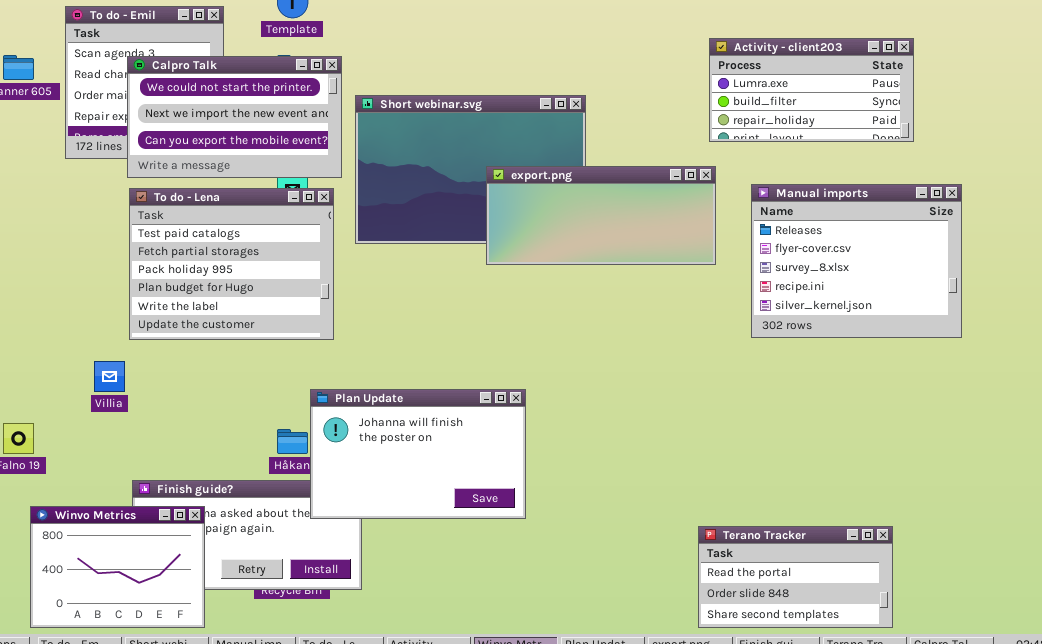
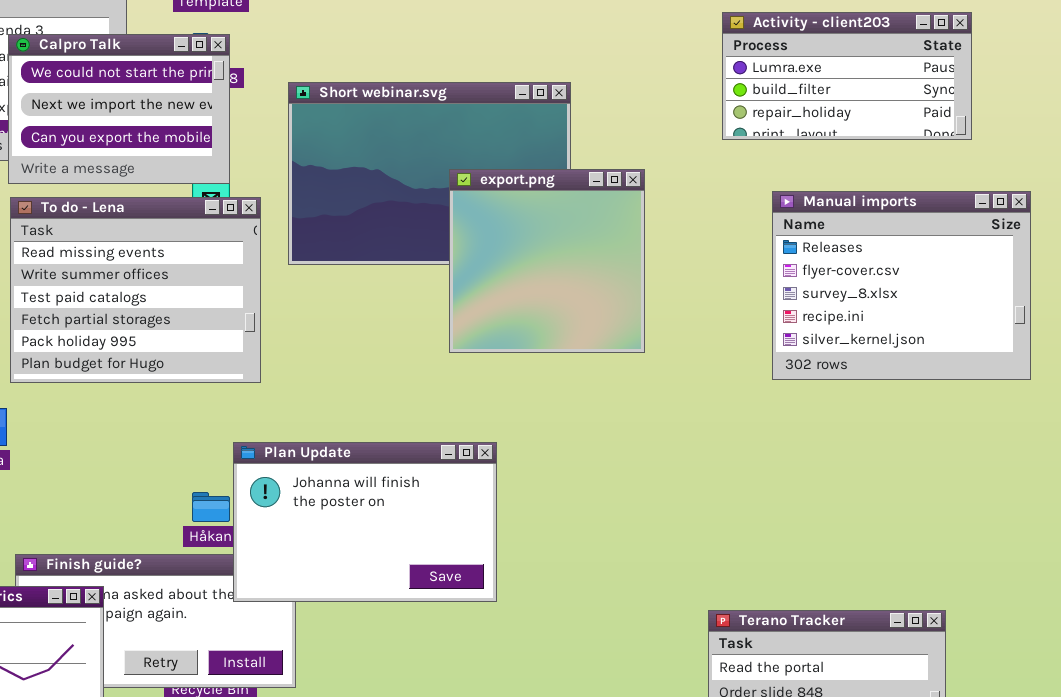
Calpro Talk: [127,56,342,178] -> [8,34,230,184], resized
export.png: [486,166,716,265] -> [449,169,645,353], resized
To do - Lena: [129,188,334,340] -> [10,197,261,383], scrolled up 2 rows

